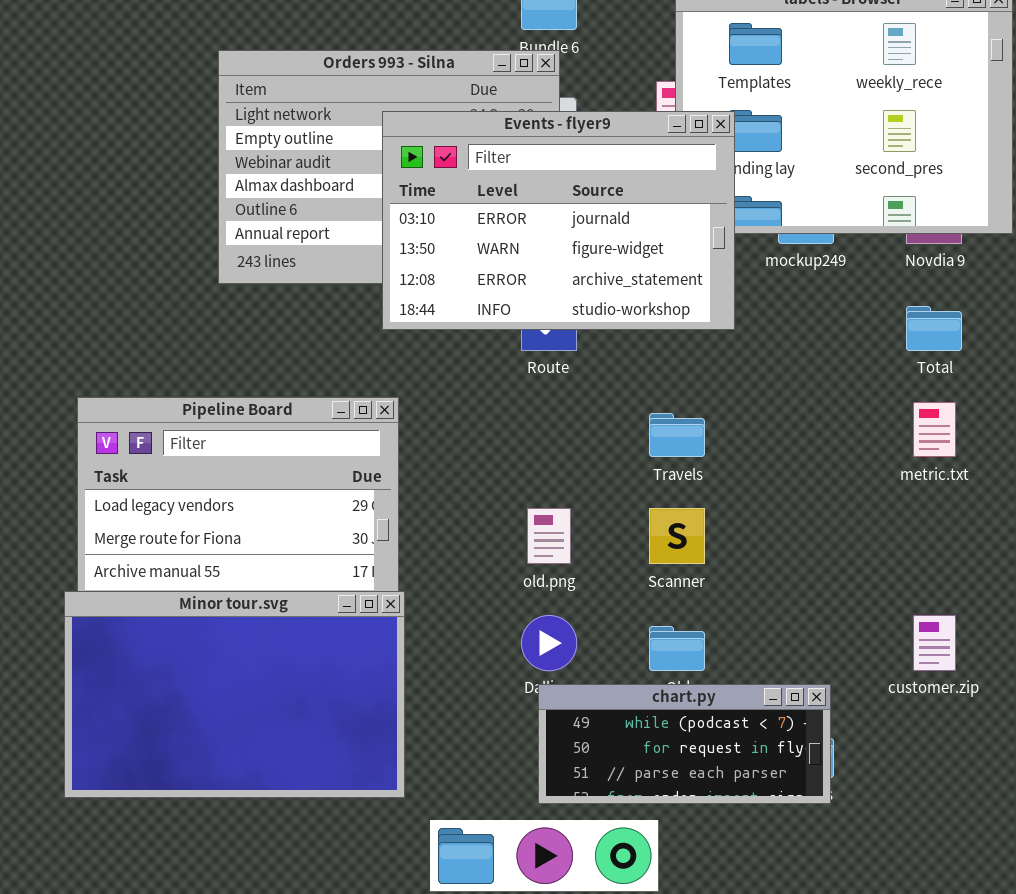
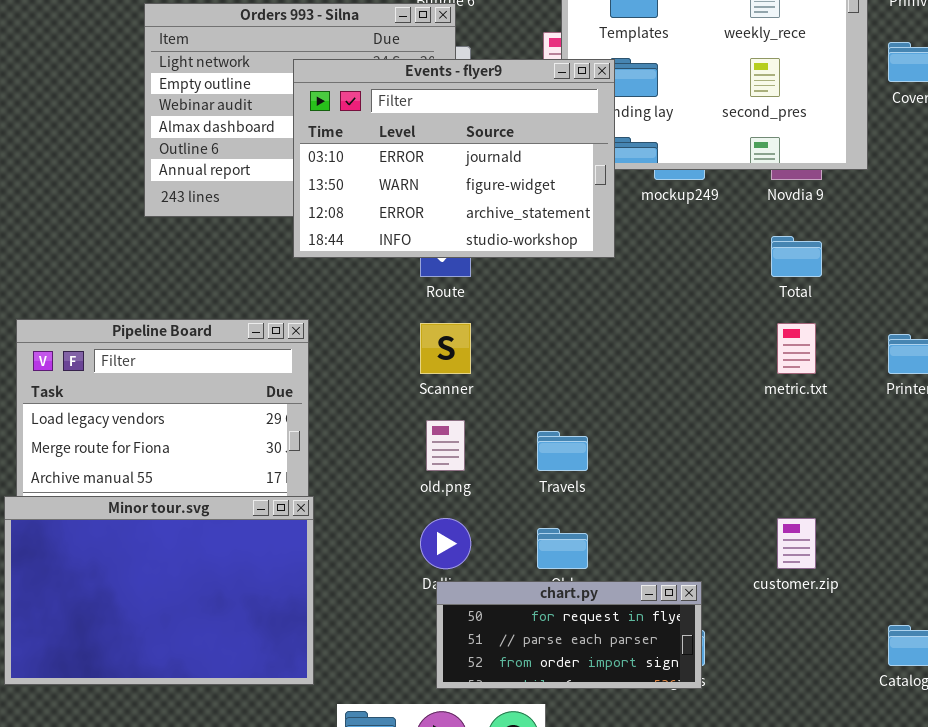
Travels: [649,413,705,457] -> [537,431,588,471], moved
Scanner: [649,508,705,564] -> [420,323,471,374], moved
chart.py: [538,684,831,804] -> [436,581,702,689], scrolled down 1 row

